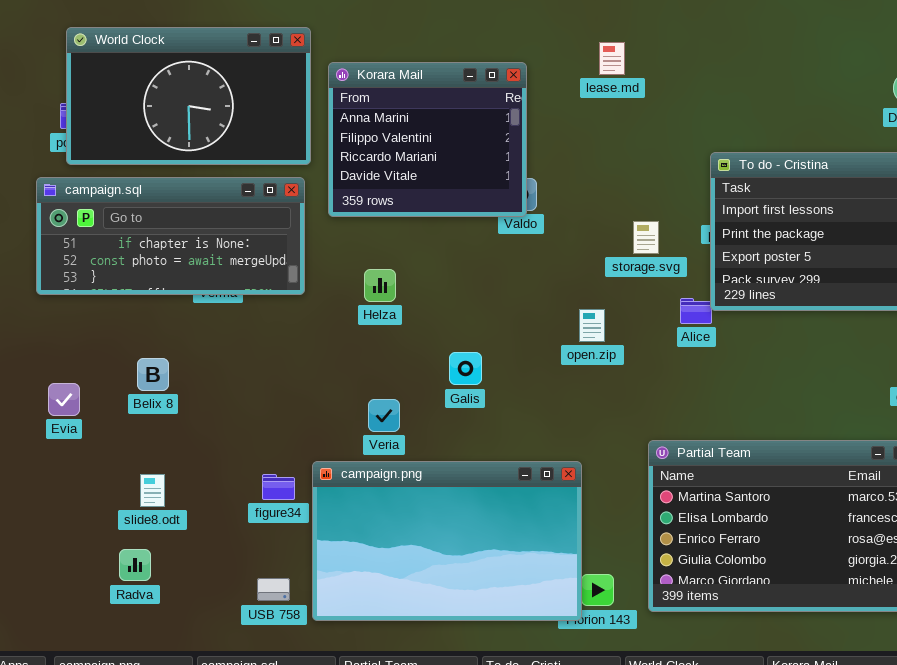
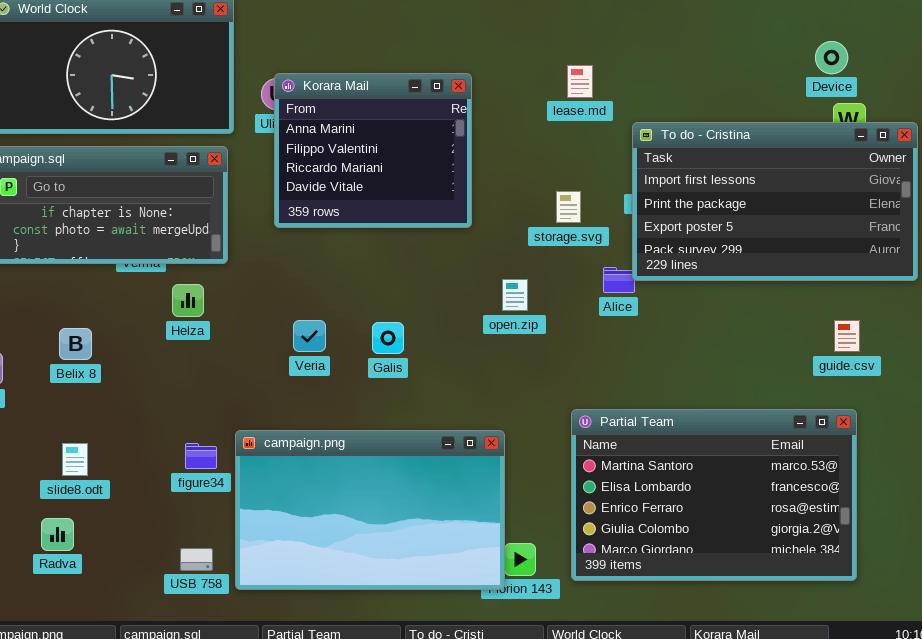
lease.md: [599,42,625,75] -> [567,65,593,98], moved
Korara Mail: [328,62,527,217] -> [274,73,472,228], moved
Helza: [364,269,396,302] -> [172,284,204,317], moved
Veria: [368,399,400,432] -> [293,320,326,352], moved

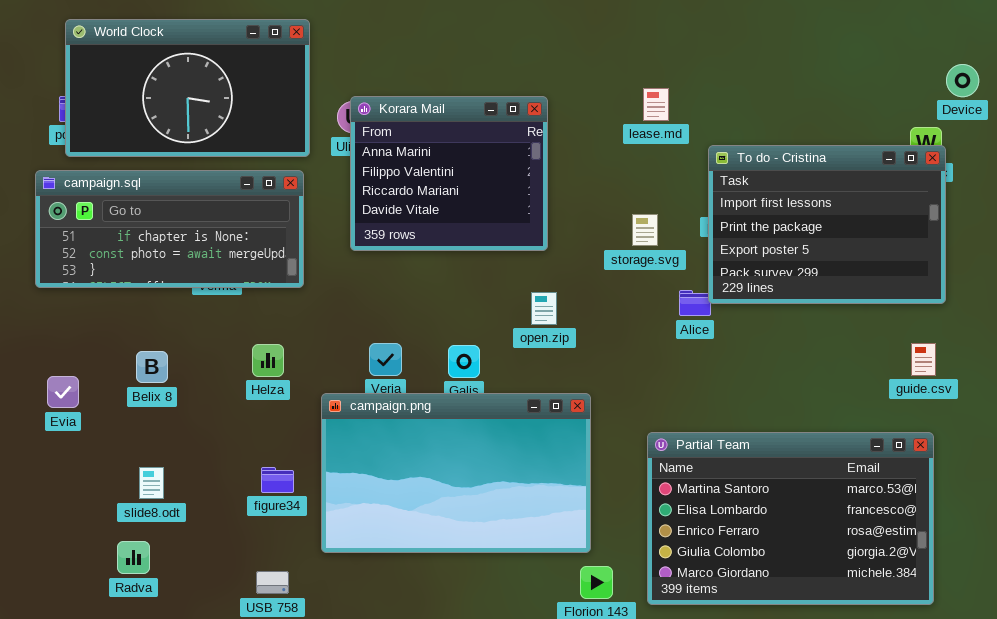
Device: [815,41,848,74] -> [946,64,979,97], moved
To do - Cristina: [632,122,918,281] -> [708,145,946,304], resized
open.zip: [502,279,528,311] -> [531,292,557,325], moved
Helza: [172,284,204,317] -> [252,344,284,377], moved
campaign.png: [235,430,505,590] -> [321,393,591,553], moved

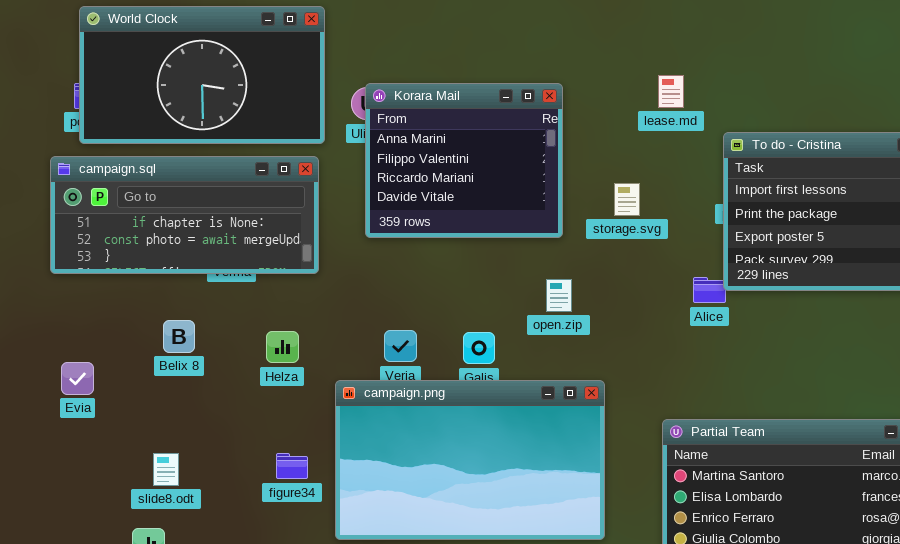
storage.svg: [632,214,658,246] -> [614,183,640,216], moved
Belix 8: [136,351,168,383] -> [163,320,195,353], moved

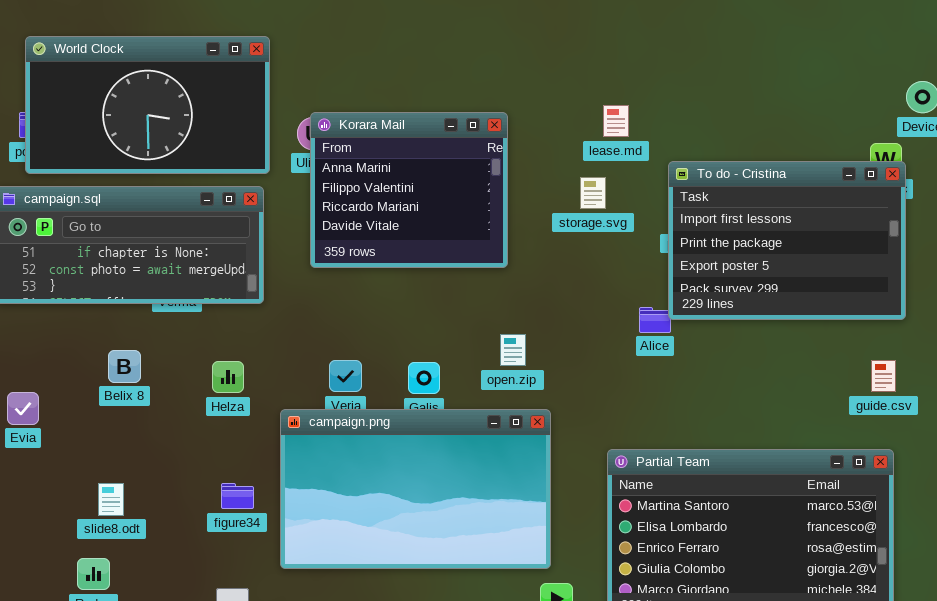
storage.svg: [614,183,640,216] -> [580,177,606,209], moved
open.zip: [546,279,572,312] -> [500,334,526,366], moved

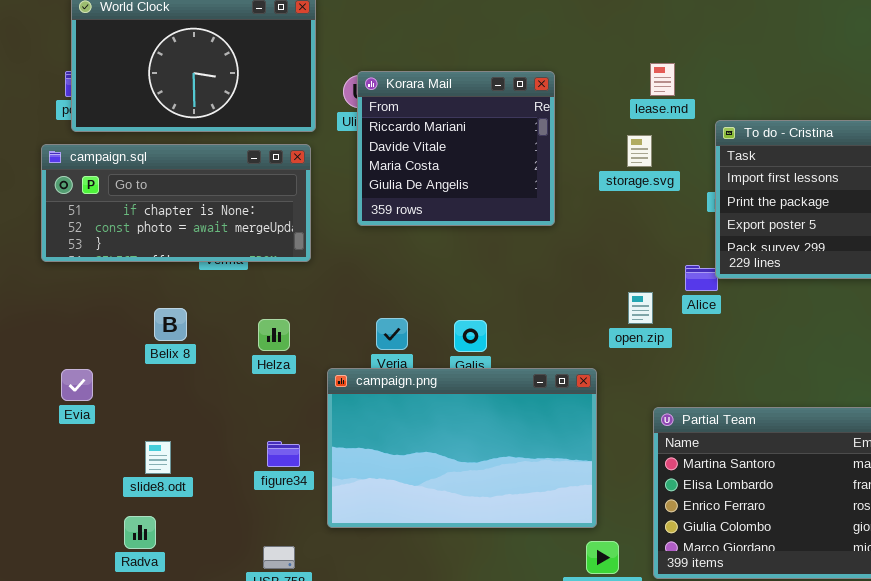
Korara Mail: [310,112,508,268] -> [357,71,555,226], scrolled down 2 rows
open.zip: [500,334,526,366] -> [628,292,653,324], moved
Evia: [7,392,39,425] -> [61,369,93,401], moved

